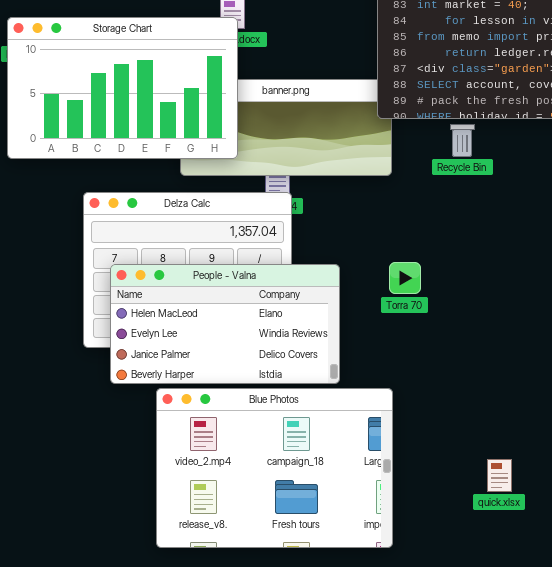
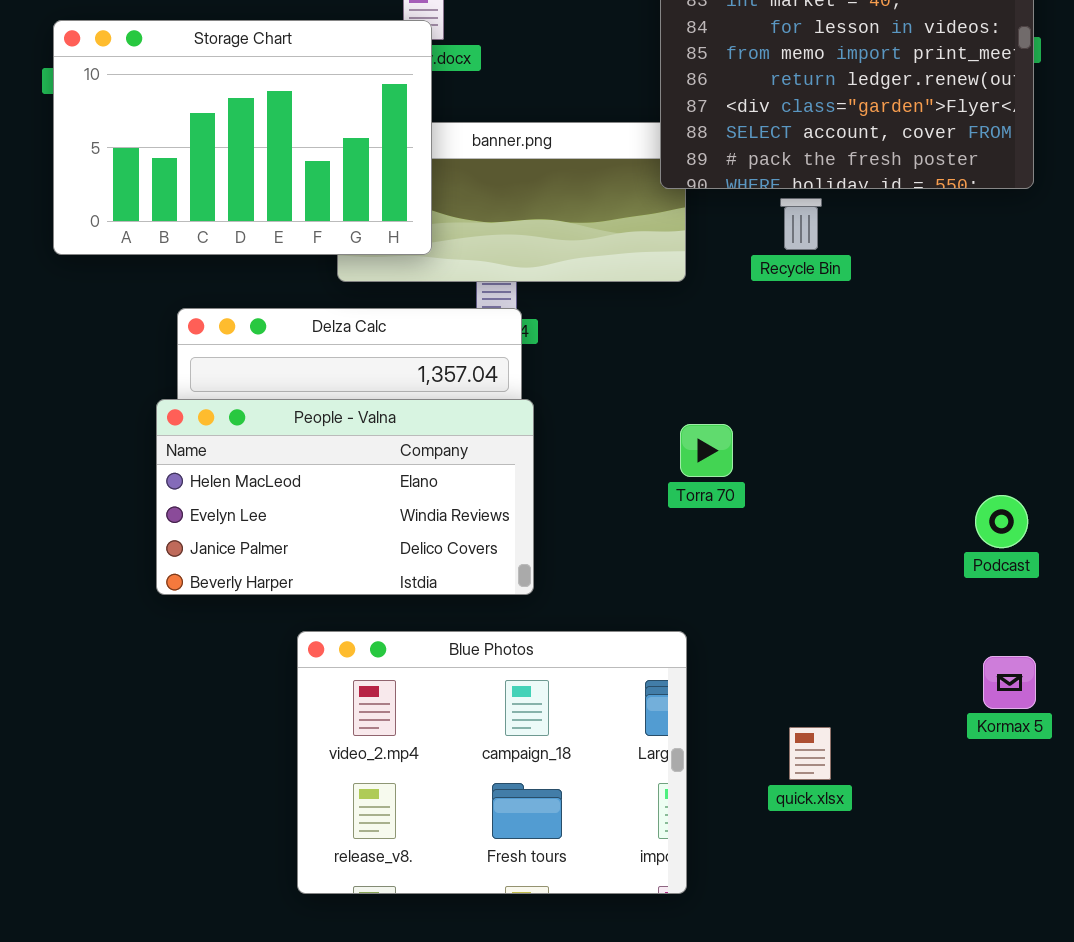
People - Valna: [110,264,340,384] -> [156,399,534,595], moved
quick.xlsx: [487,459,512,492] -> [789,727,831,780], moved

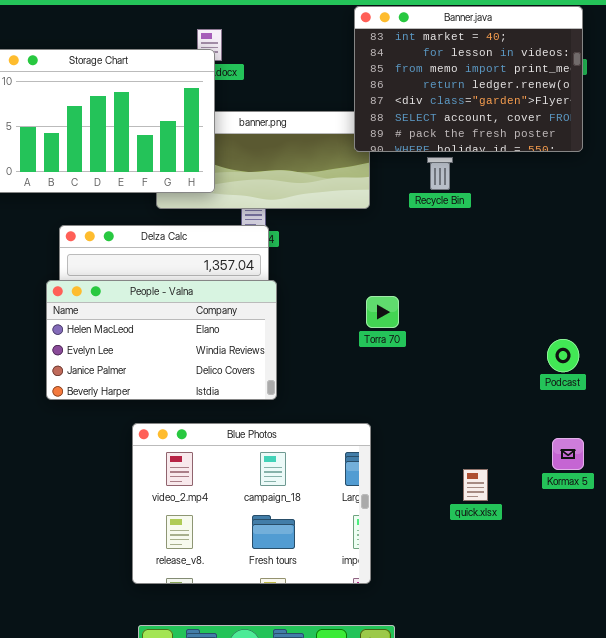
quick.xlsx: [789,727,831,780] -> [463,469,488,501], moved

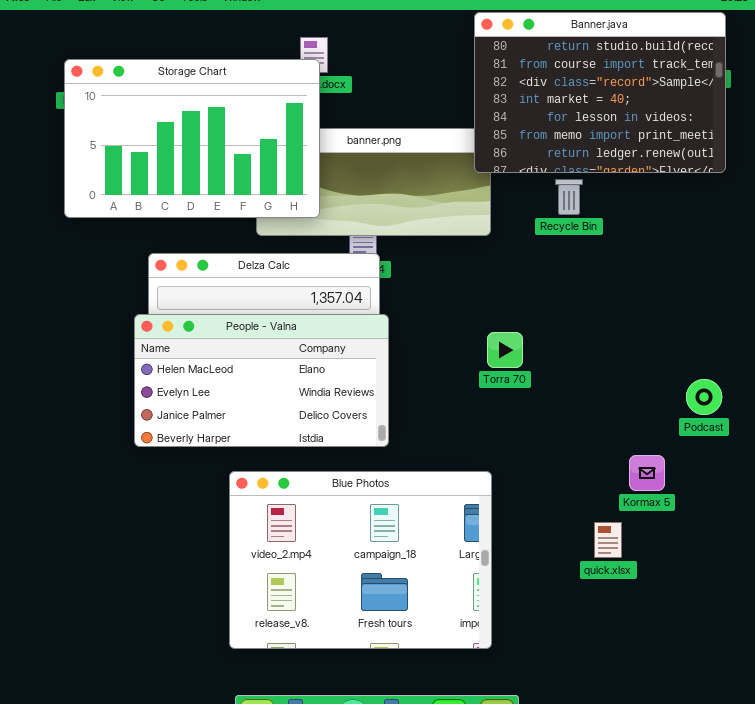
Banner.java: [354,6,583,152] -> [474,12,726,173], scrolled up 3 rows
Kormax 5: [552,438,584,470] -> [629,455,665,491], moved

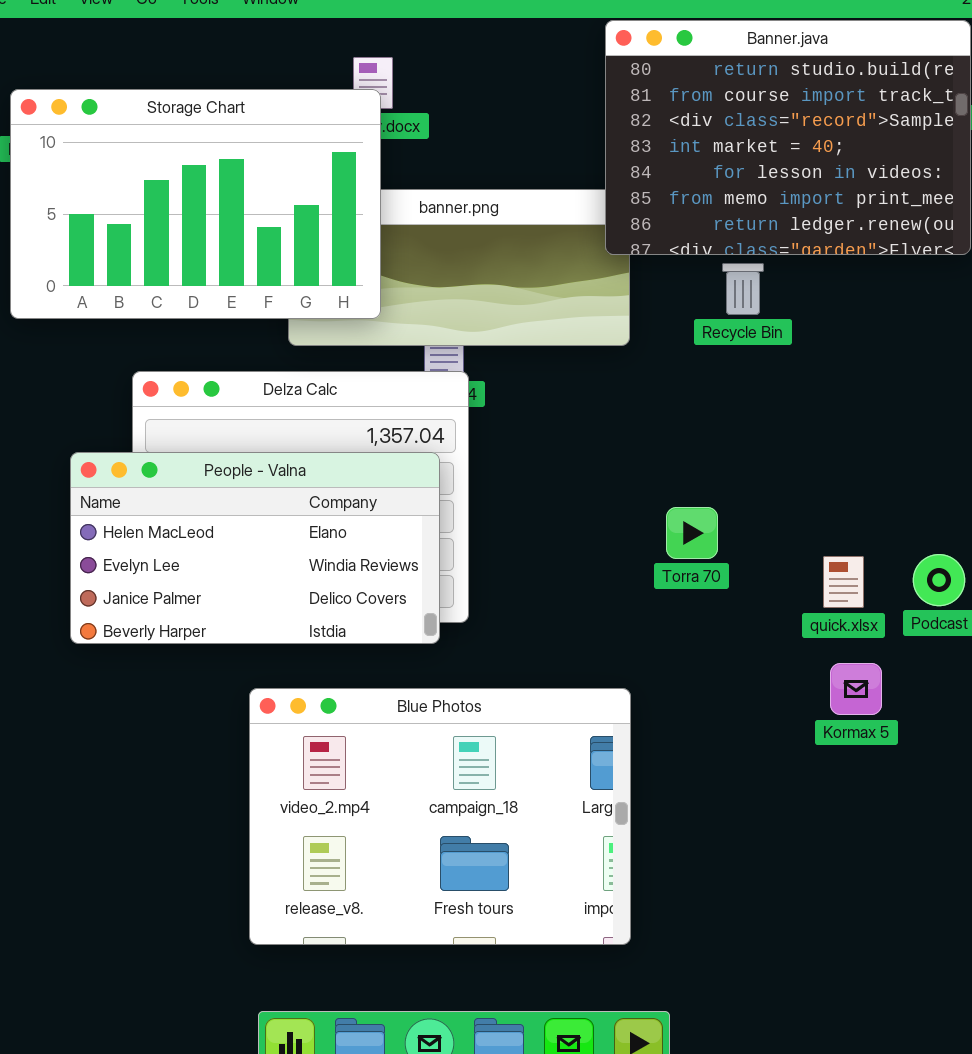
People - Valna: [134,314,389,447] -> [70,452,440,644], moved
Torra 70: [487,332,523,368] -> [666,507,718,559], moved
quick.xlsx: [594,522,622,558] -> [823,556,864,608], moved

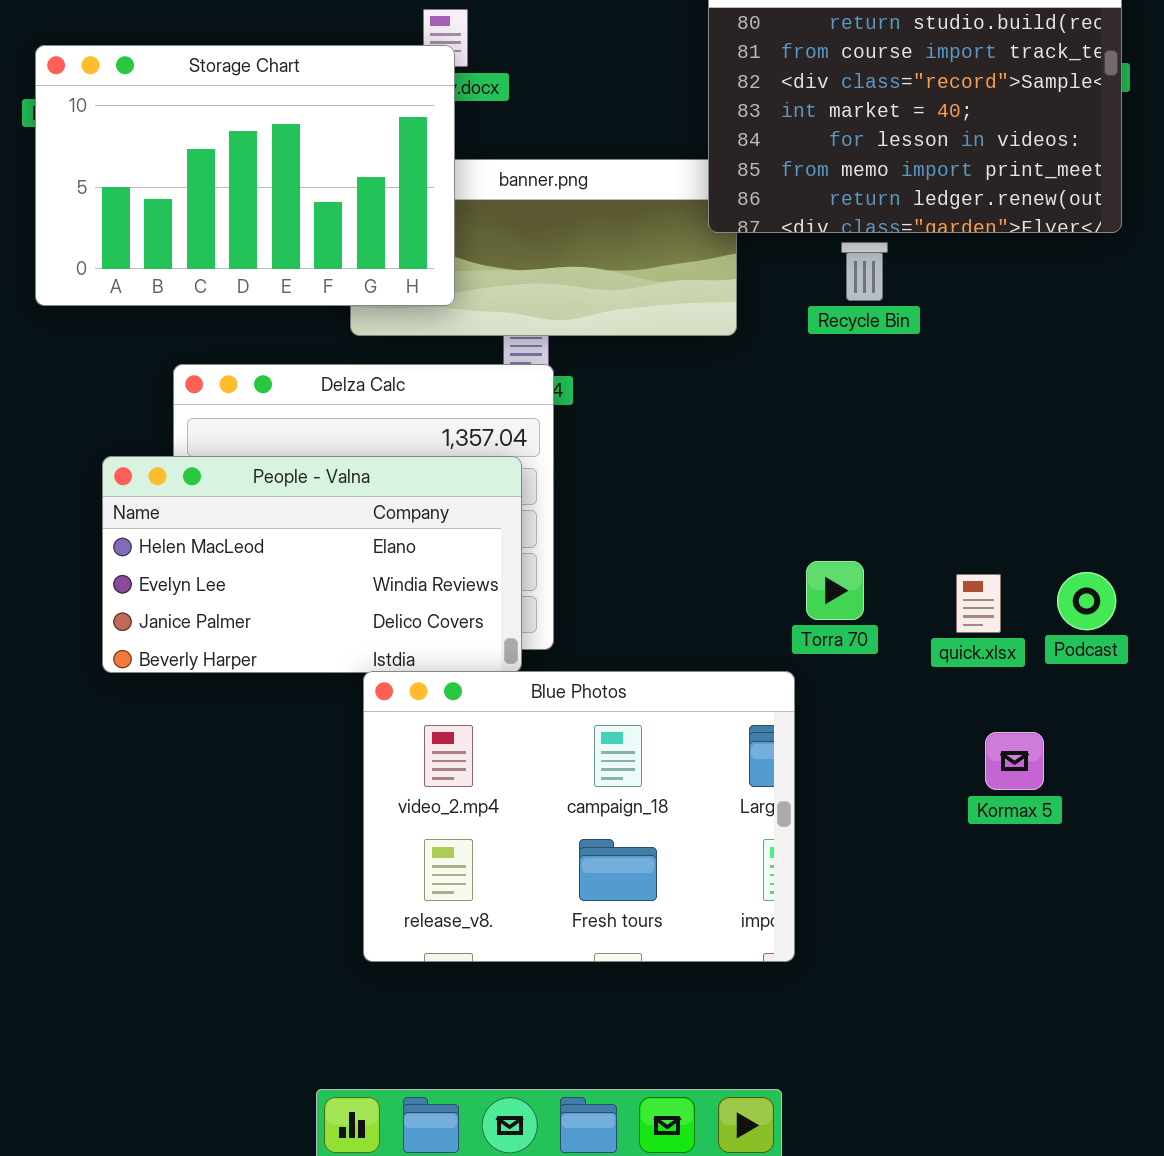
Torra 70: [666,507,718,559] -> [806,561,864,620], moved
Kormax 5: [830,663,882,715] -> [985,732,1044,790], moved
Blue Photos: [249,688,631,945] -> [363,671,795,962], moved

